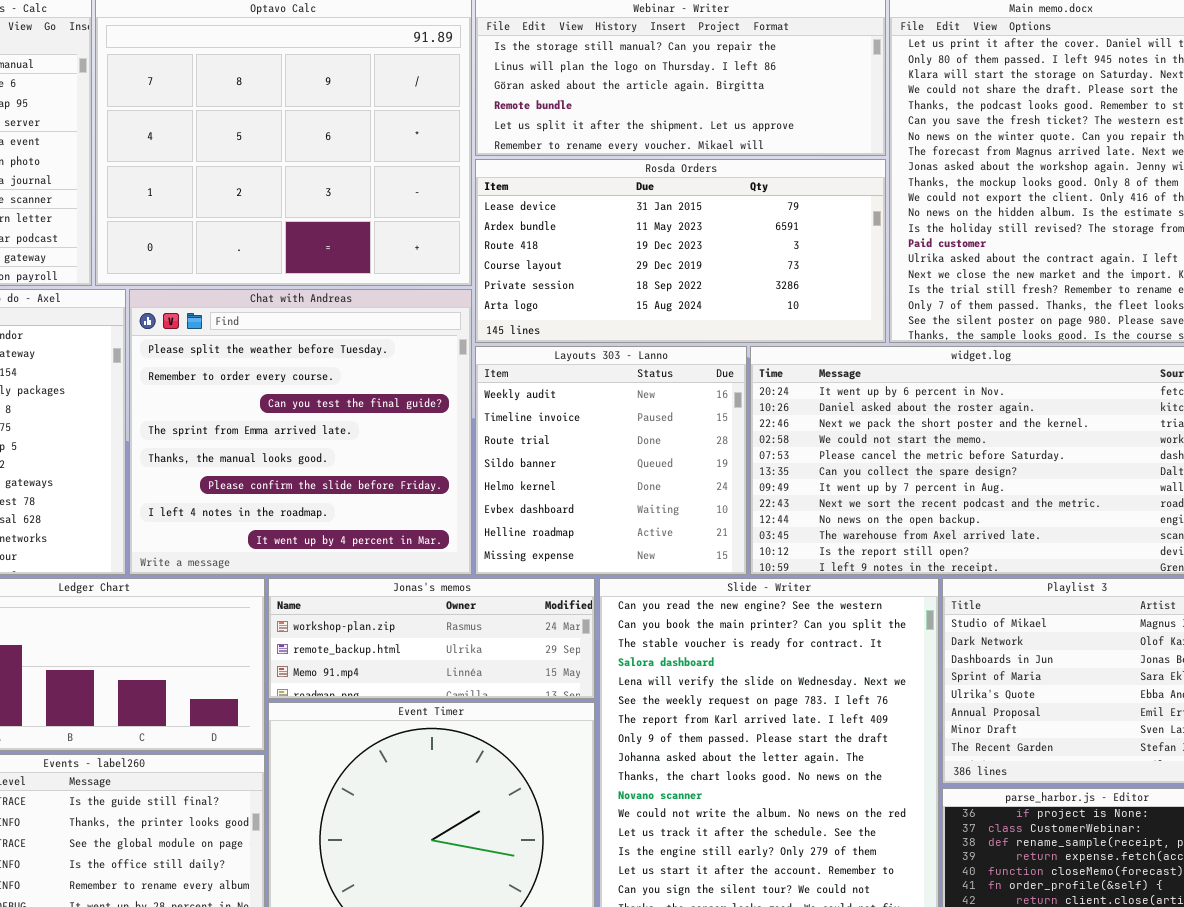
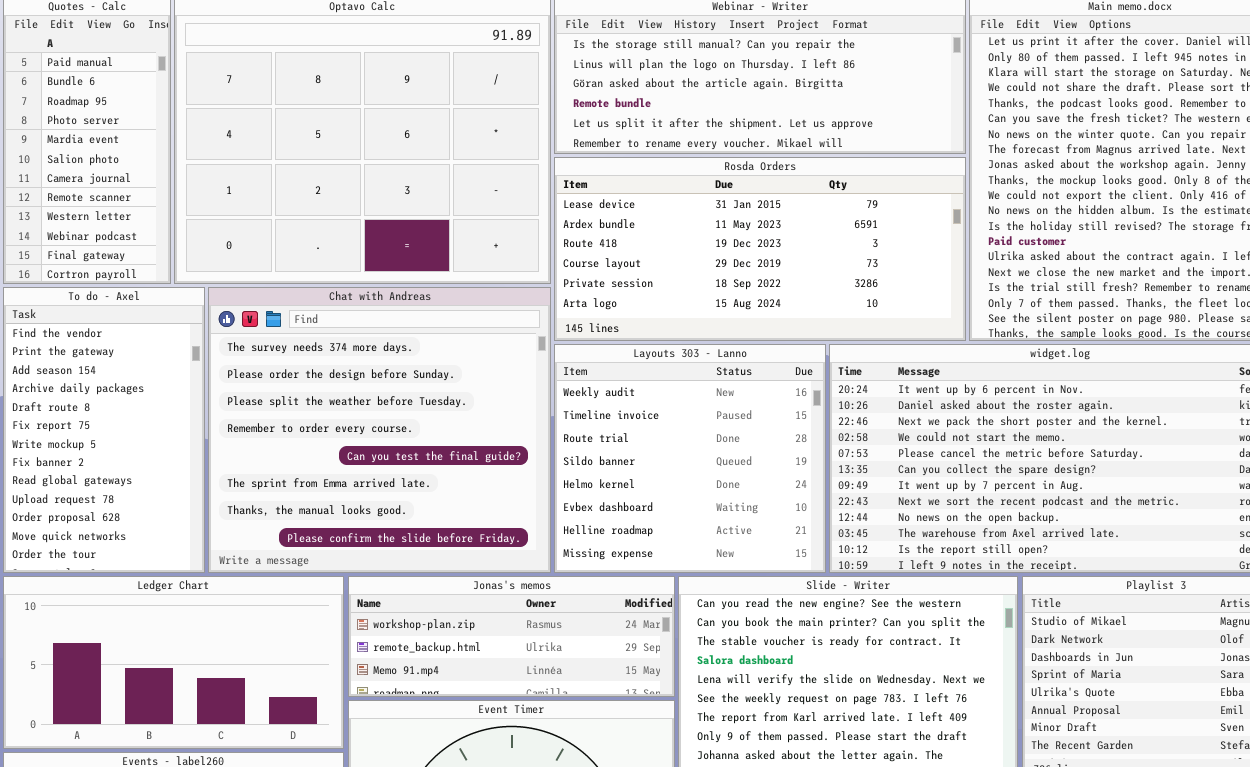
Chat with Andreas: [129,289,472,575] -> [208,287,551,573], scrolled up 2 rows

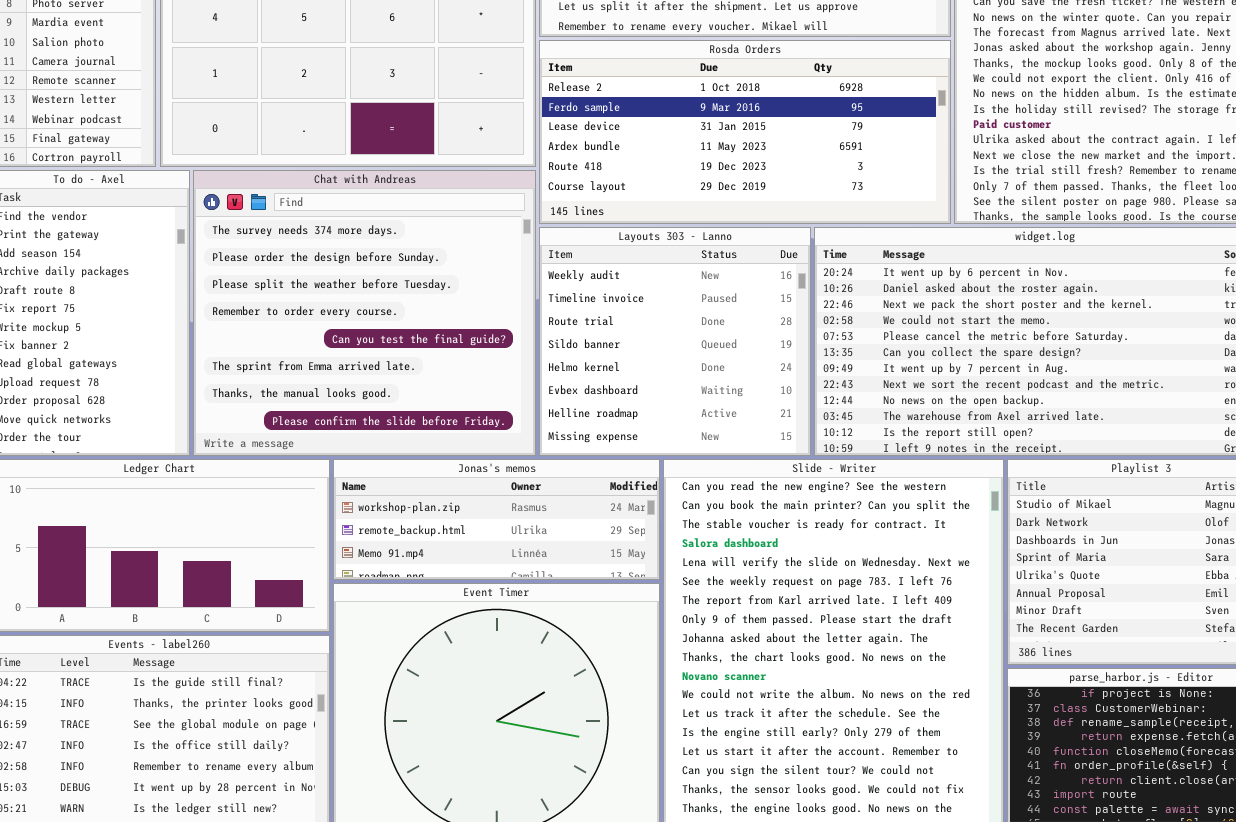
Rosda Orders: [554,157,966,341] -> [539,40,951,224], scrolled up 2 rows

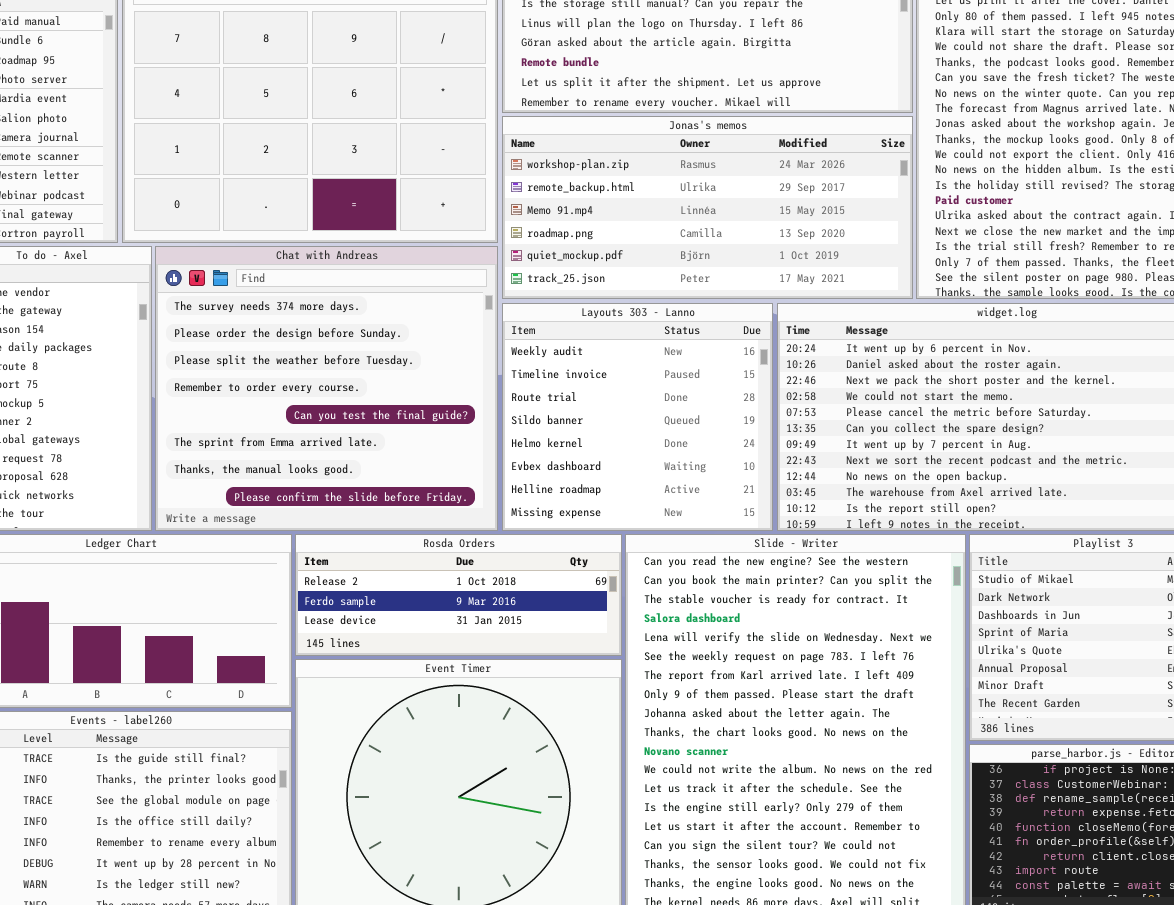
Rosda Orders: [539,40,951,224] -> [295,534,622,656], moved, resized
Jonas's memos: [333,459,660,580] -> [502,116,913,299], moved, resized

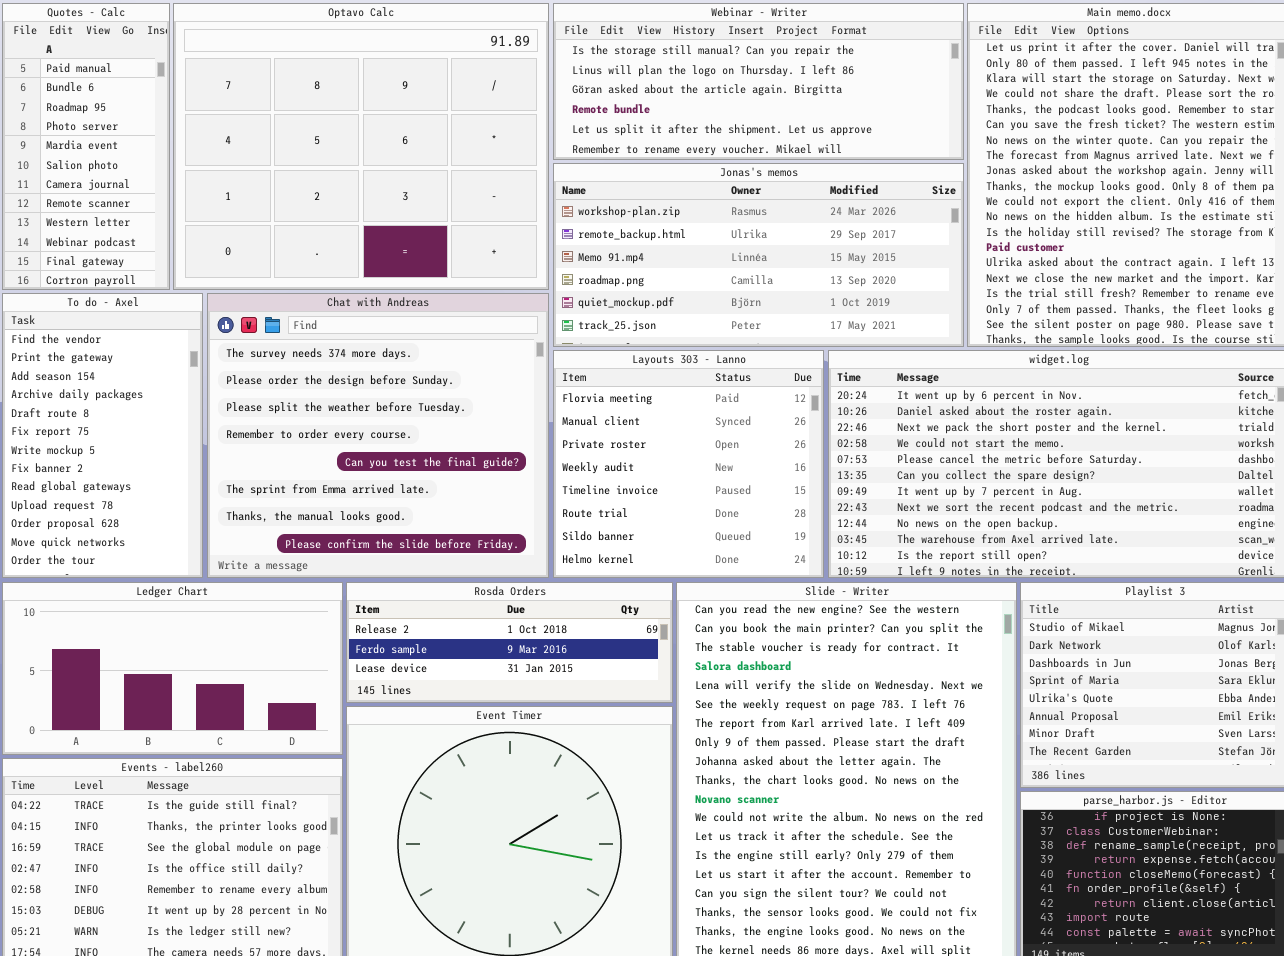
Layouts 303 - Lanno: [502,303,773,531] -> [553,350,824,578], scrolled up 3 rows

